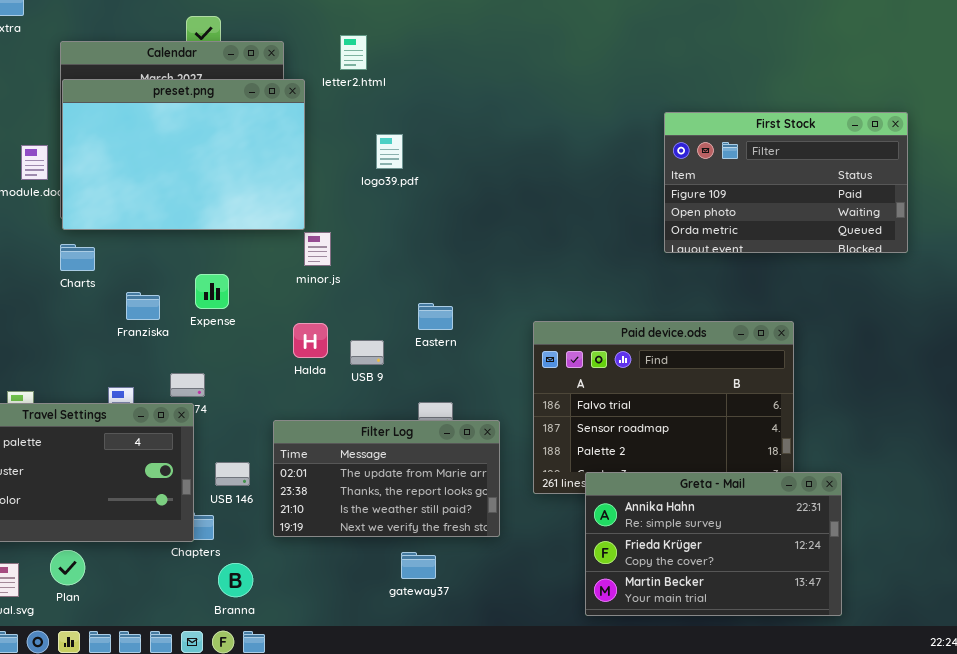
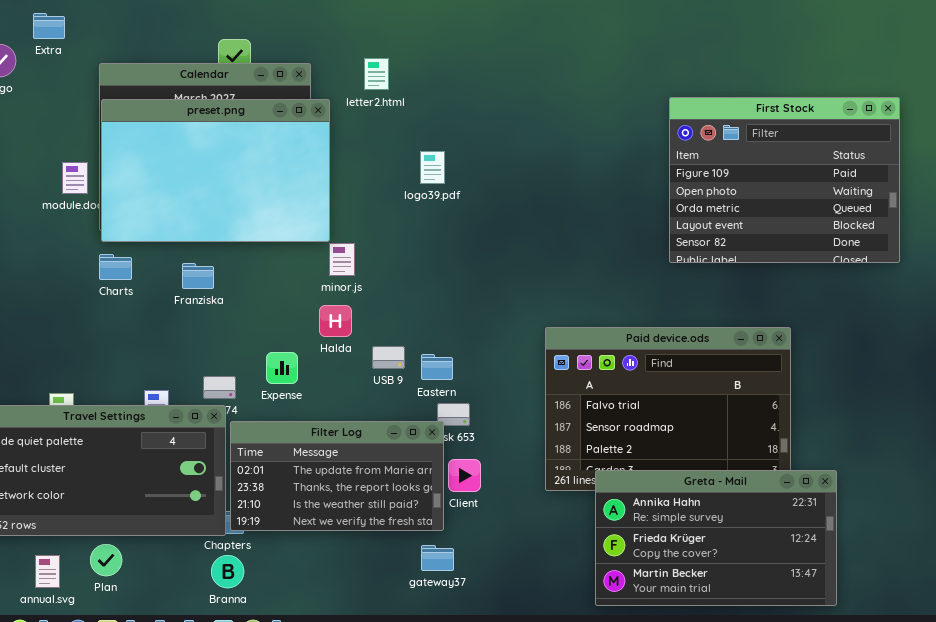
First Stock: [664,112,908,253] -> [669,97,900,263], resized
logo39.pdf: [376,134,403,169] -> [420,151,445,184], moved
Expense: [195,274,229,309] -> [266,352,298,384], moved
Franziska: [126,292,160,320] -> [182,263,214,289], moved
Eastern: [418,303,453,330] -> [421,354,453,380], moved
Halda: [293,323,328,358] -> [319,305,352,337], moved
Filter Log: [273,420,500,537] -> [230,421,444,531], moved
Branna: [218,563,253,597] -> [211,555,244,588], moved

